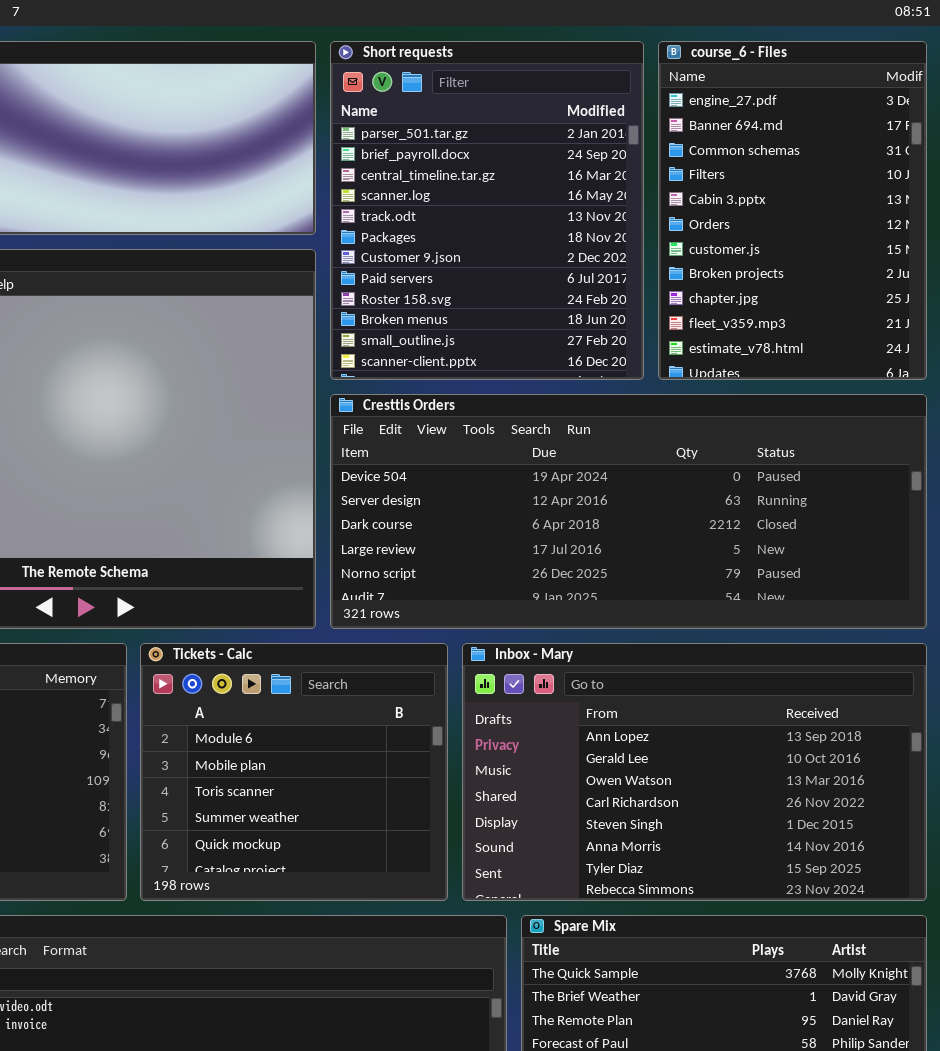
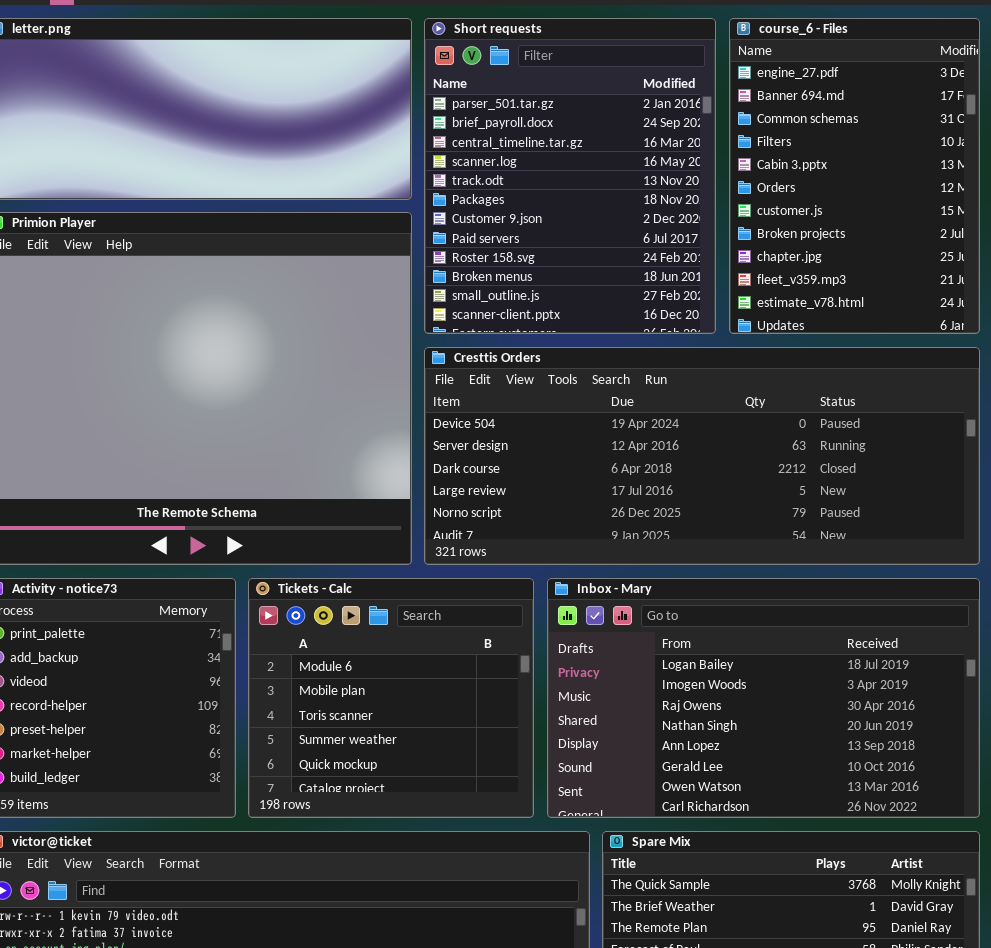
Inbox - Mary: [462,643,927,901] -> [547,578,980,818], scrolled up 4 rows

